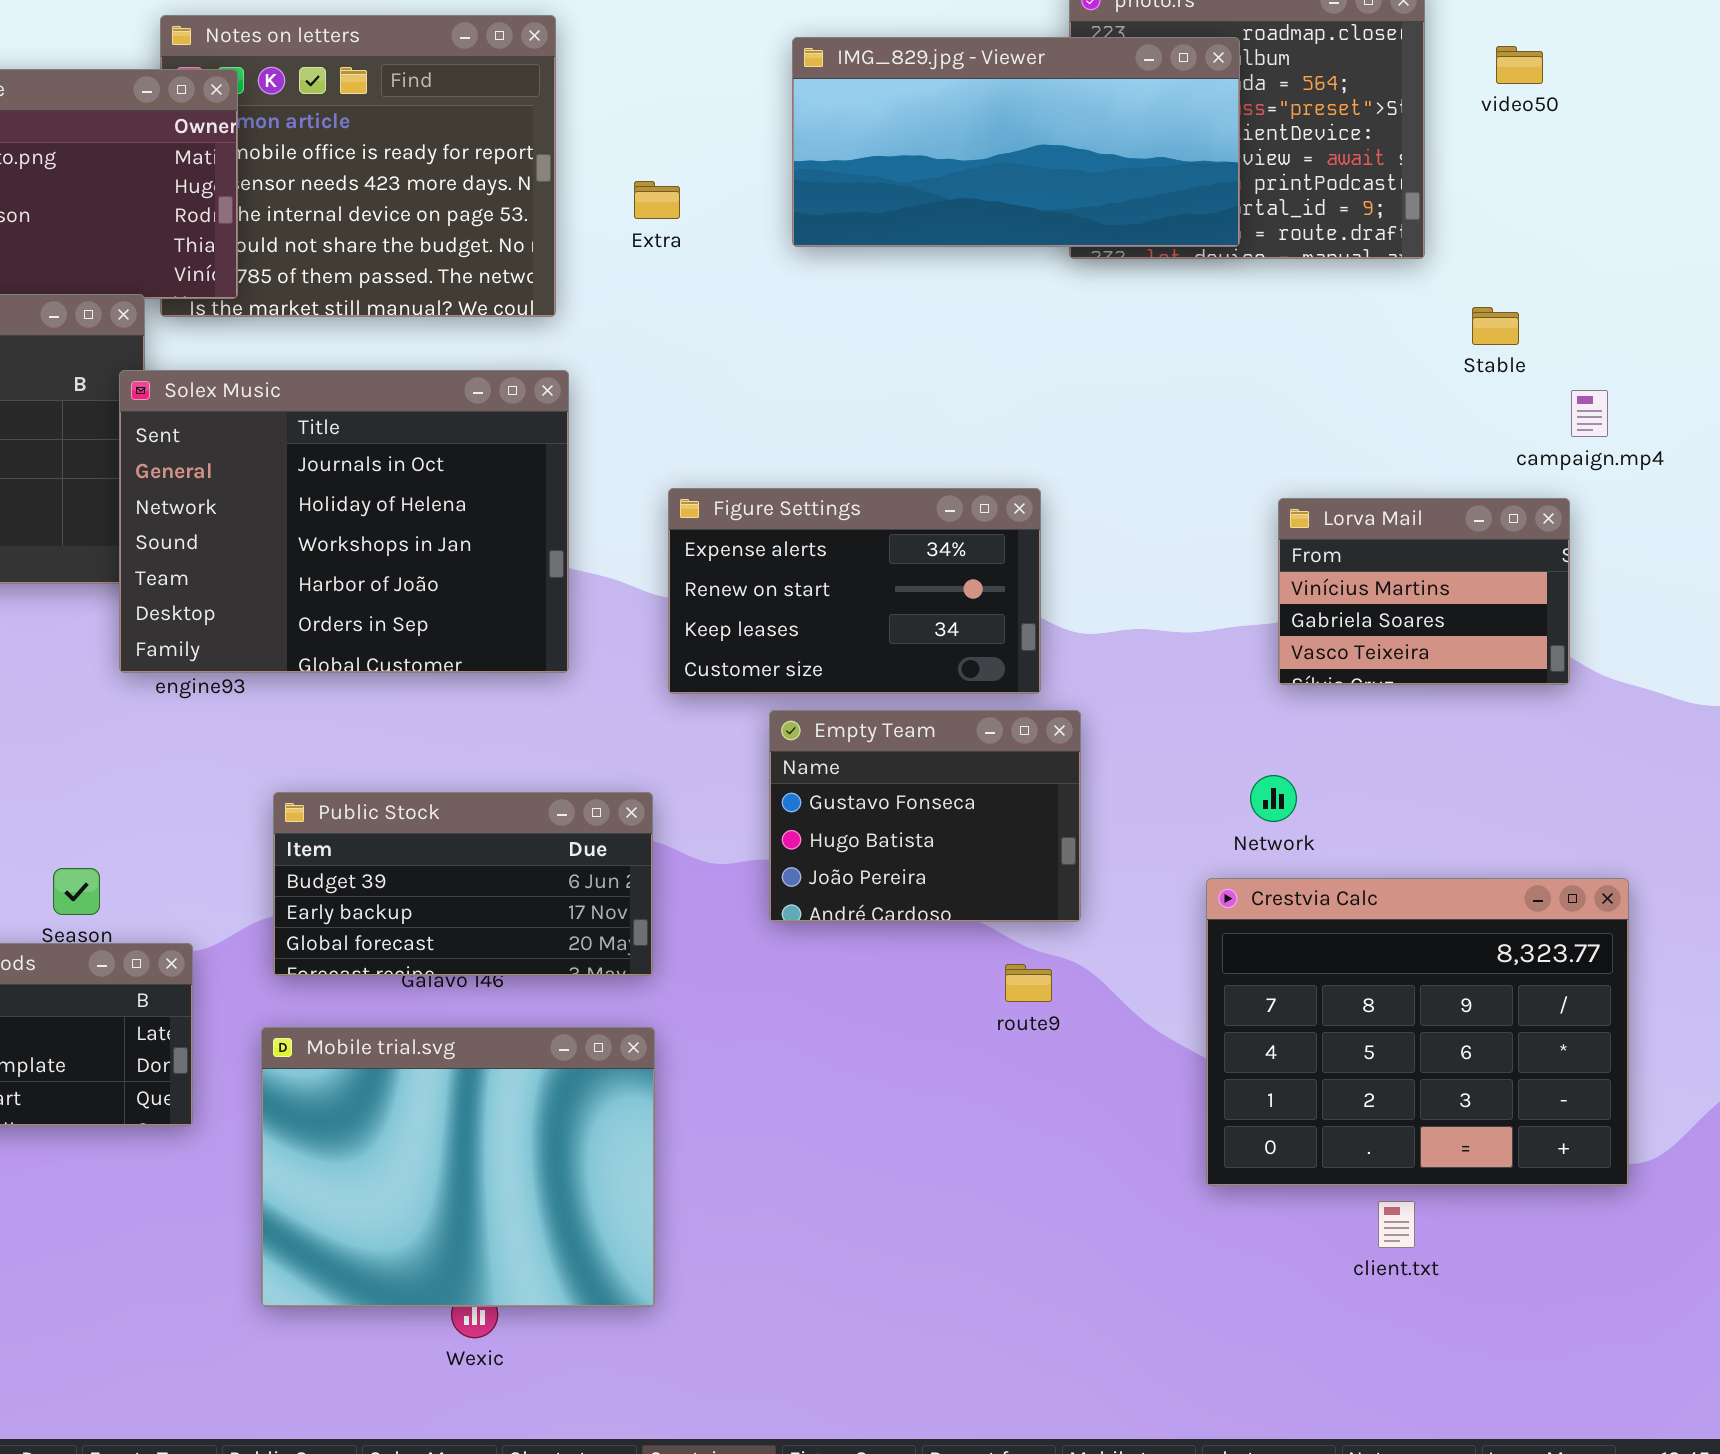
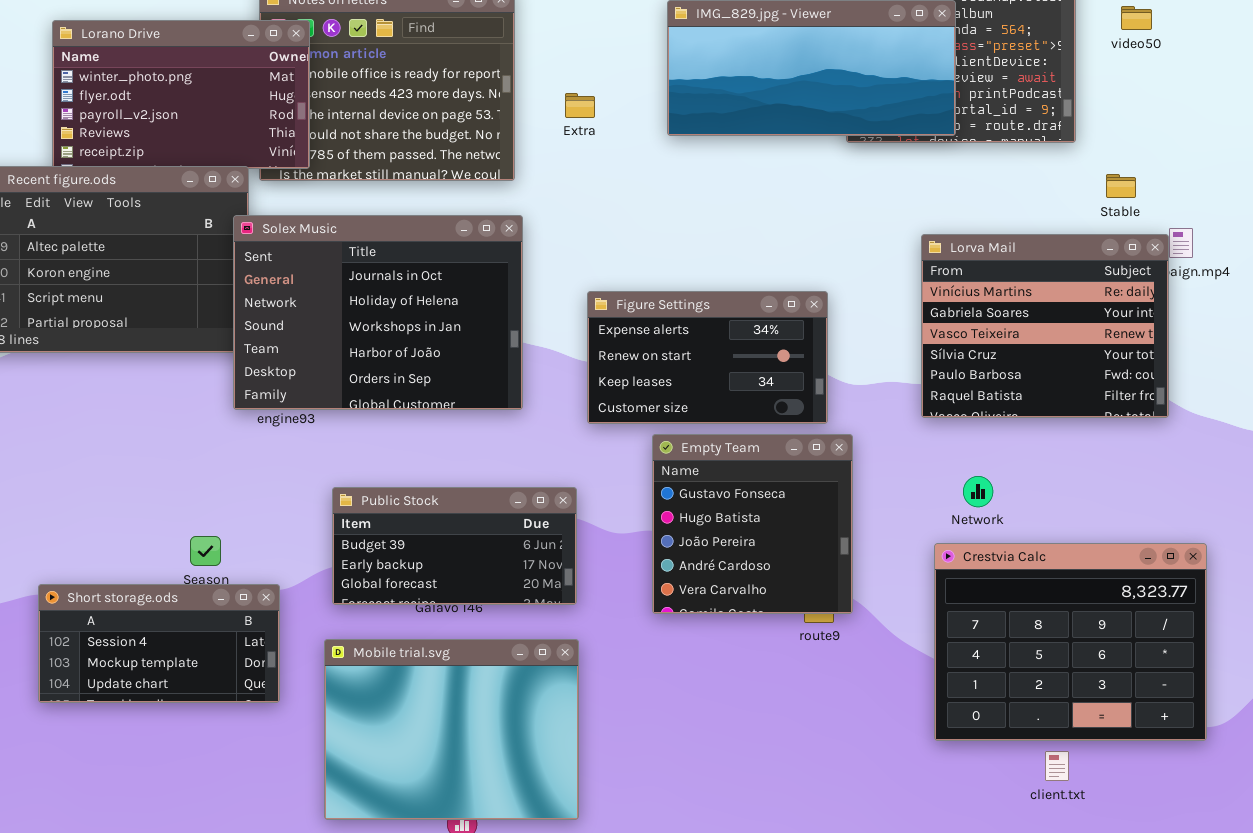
Lorva Mail: [1278,498,1570,685] -> [921,234,1169,418], resized
Empty Team: [769,710,1081,922] -> [652,434,853,614], resized

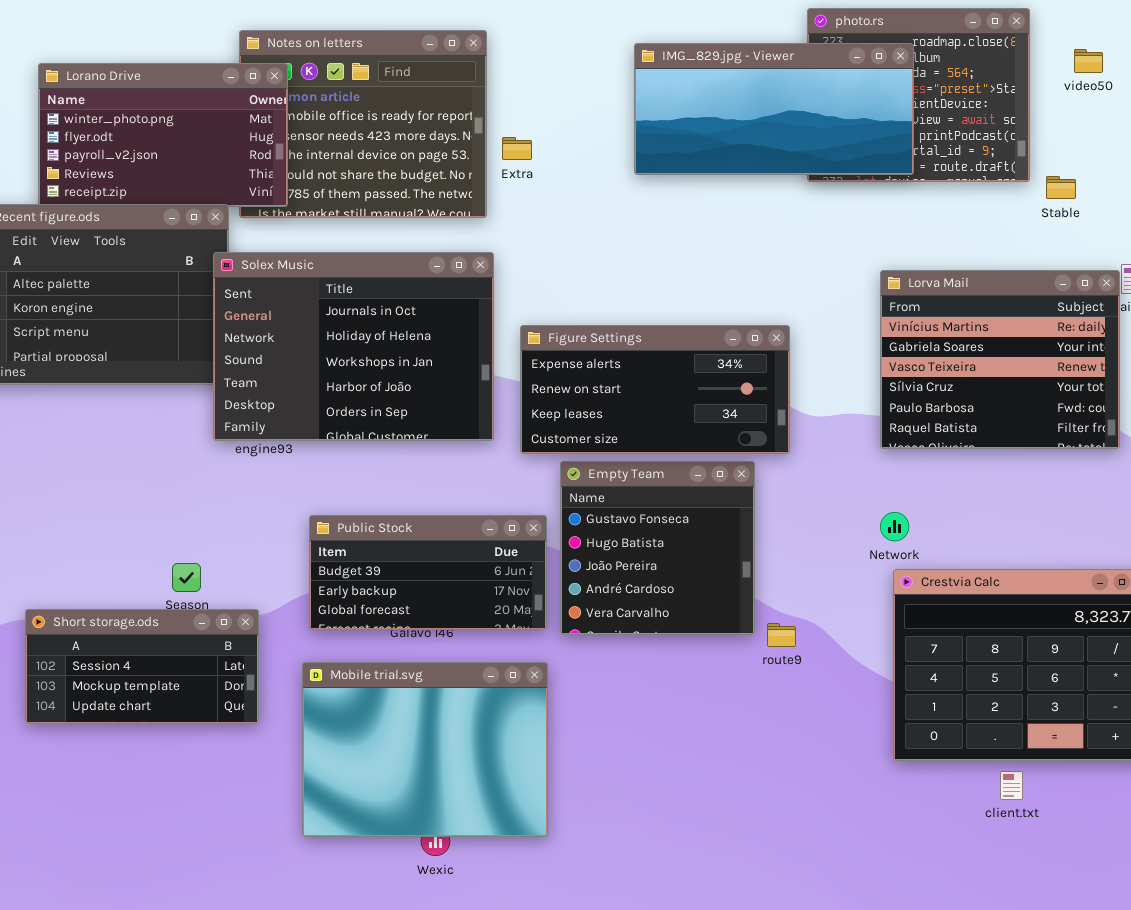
Extra: [565,93,595,118] -> [502,137,532,160], moved
Stable: [1106,174,1136,198] -> [1046,176,1076,199], moved
Figure Settings: [587,291,828,424] -> [520,325,790,454], resized
Empty Team: [652,434,853,614] -> [560,461,755,635], moved
Network: [963,476,993,507] -> [880,512,909,541], moved

